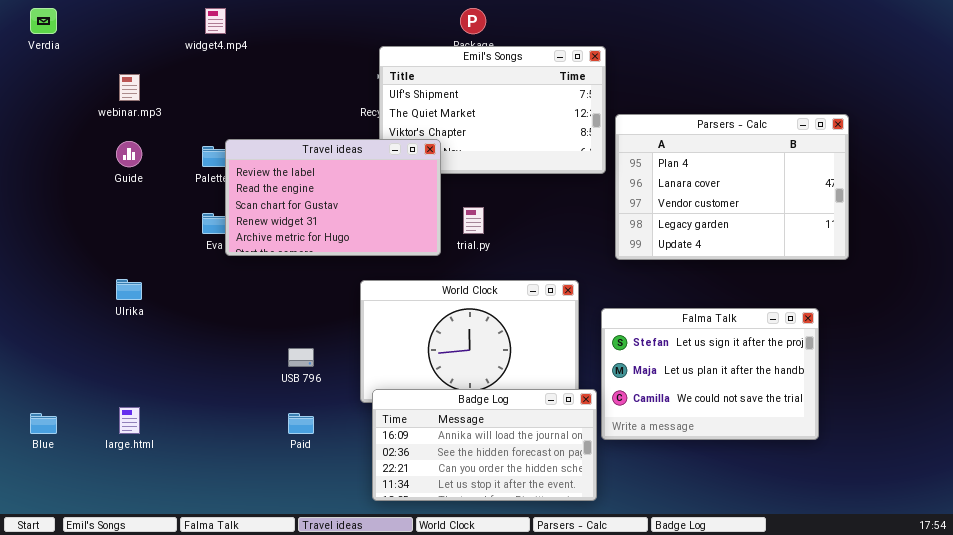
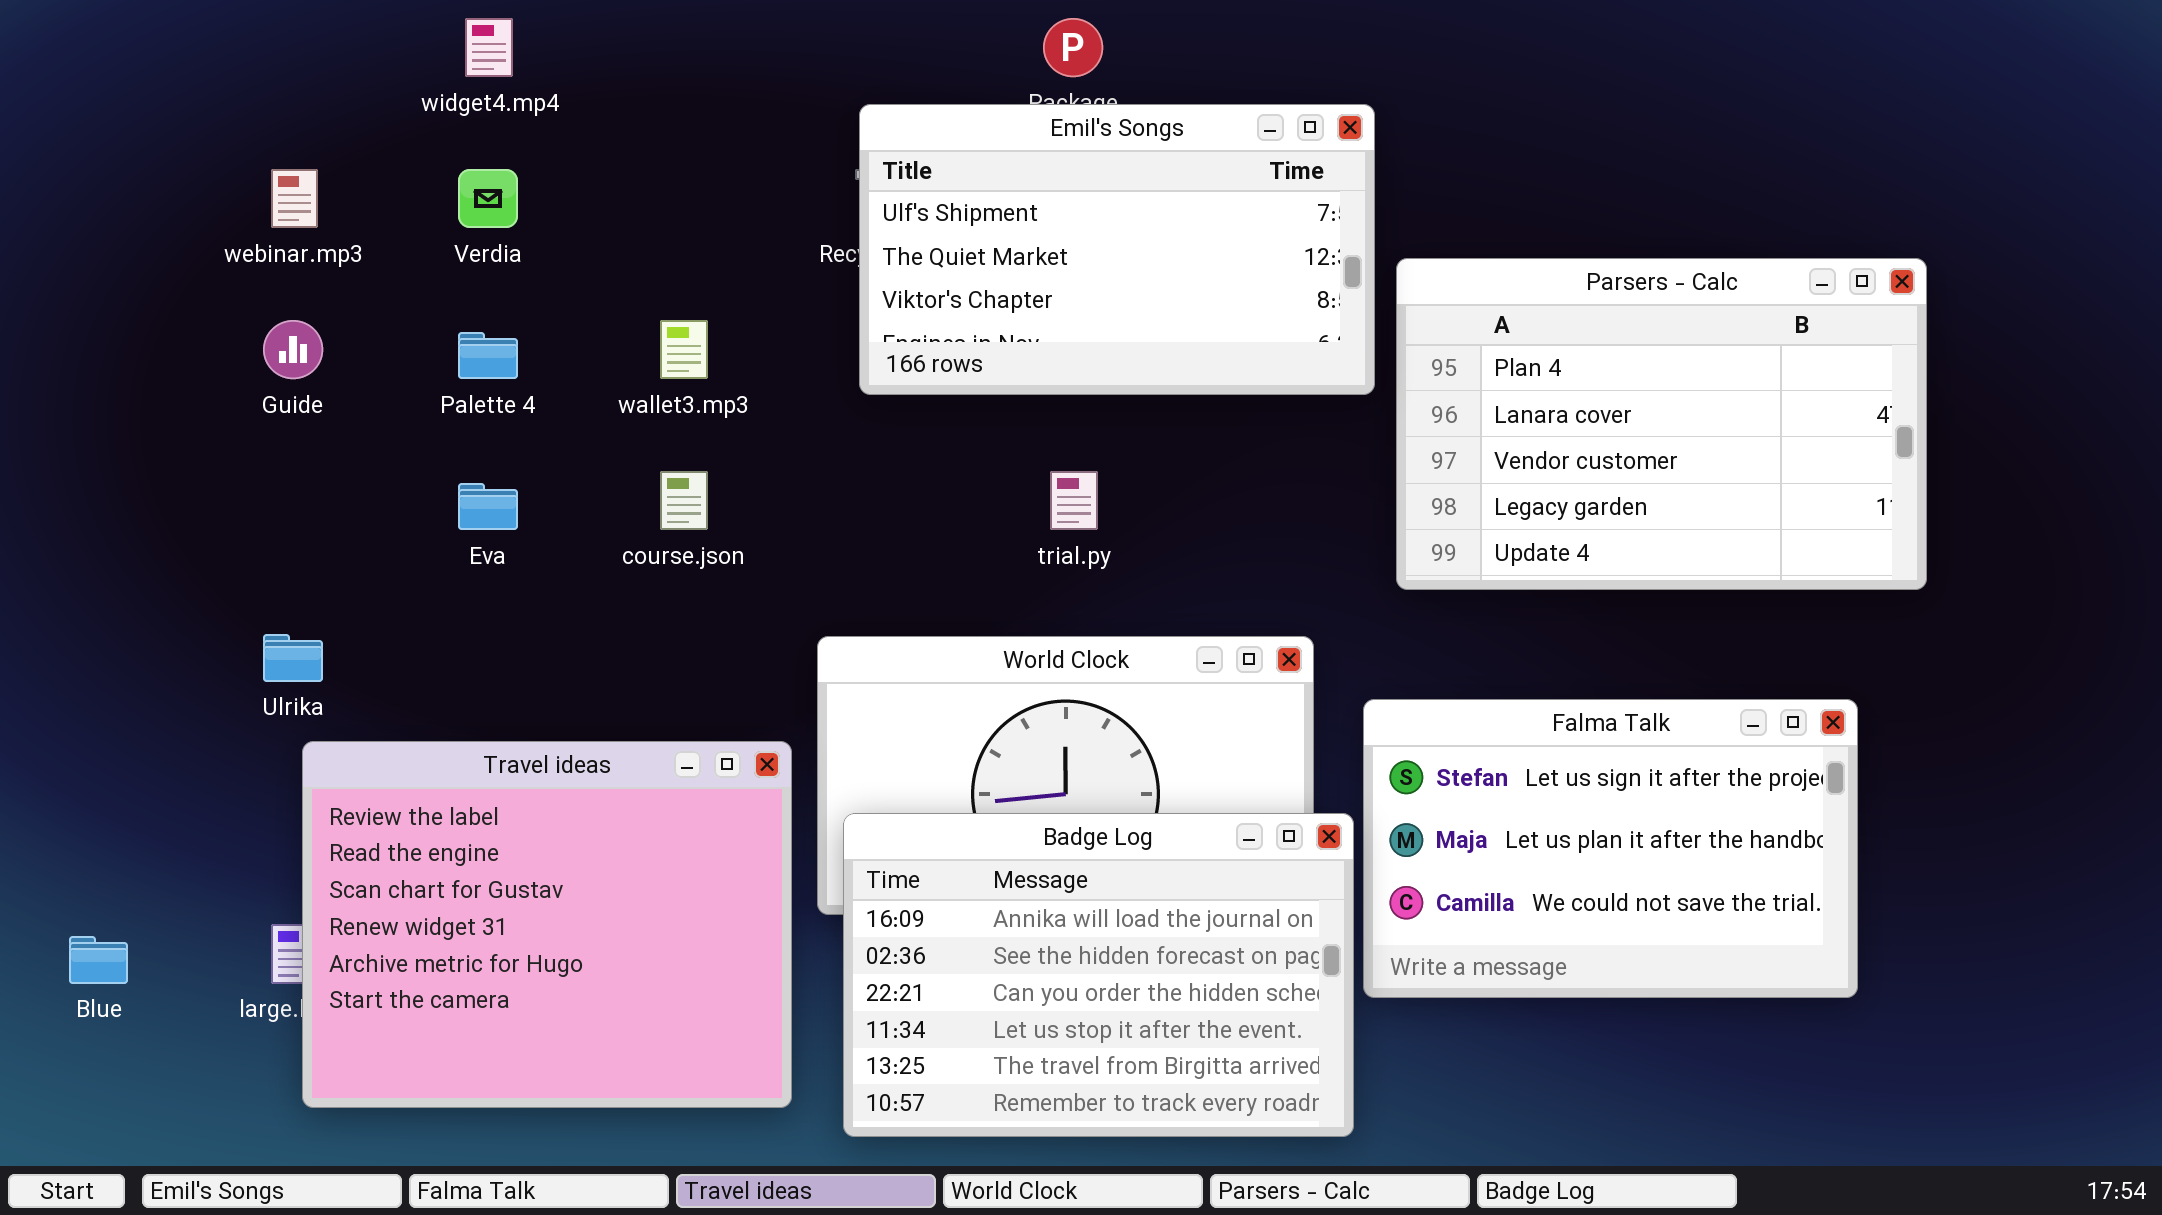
Verdia: [30,8,57,34] -> [458,169,518,228], moved
Travel ideas: [225,139,441,256] -> [302,741,792,1108], moved, resized
Badge Log: [372,389,597,501] -> [843,813,1354,1137], resized

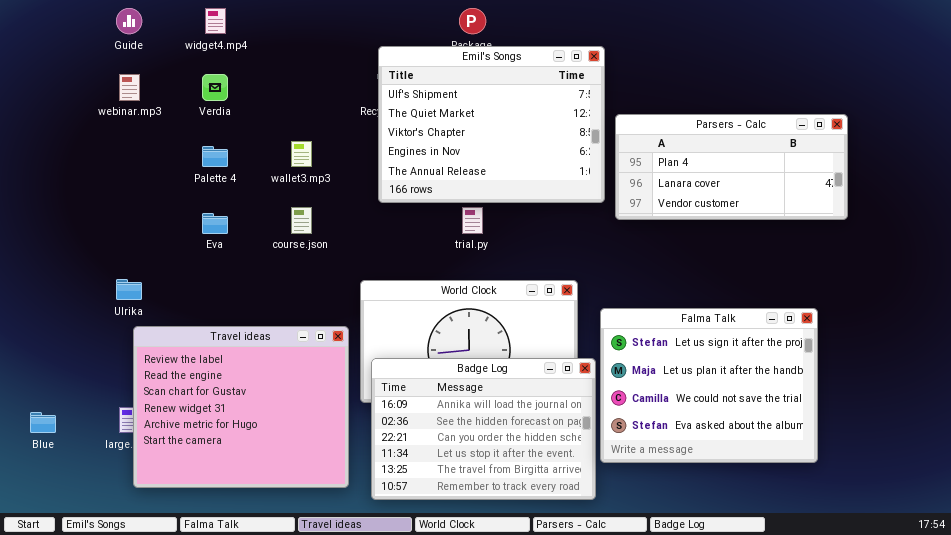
Emil's Songs: [859,104,1375,395] -> [378,46,605,203], resized
Parsers - Calc: [1396,258,1927,590] -> [615,114,848,220], resized
Guide: [263,320,323,379] -> [116,8,142,34], moved
Falma Talk: [1363,699,1858,998] -> [600,308,818,463], resized

